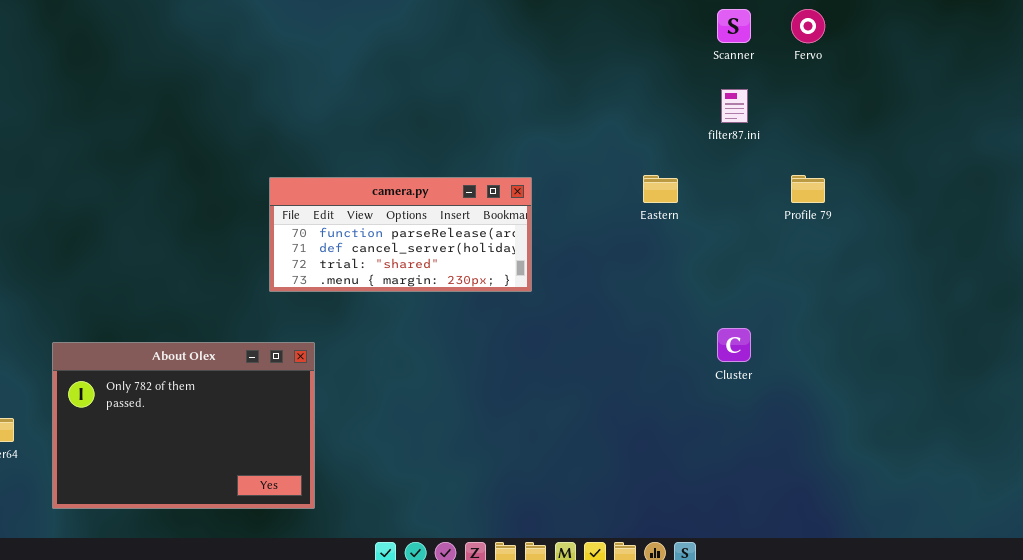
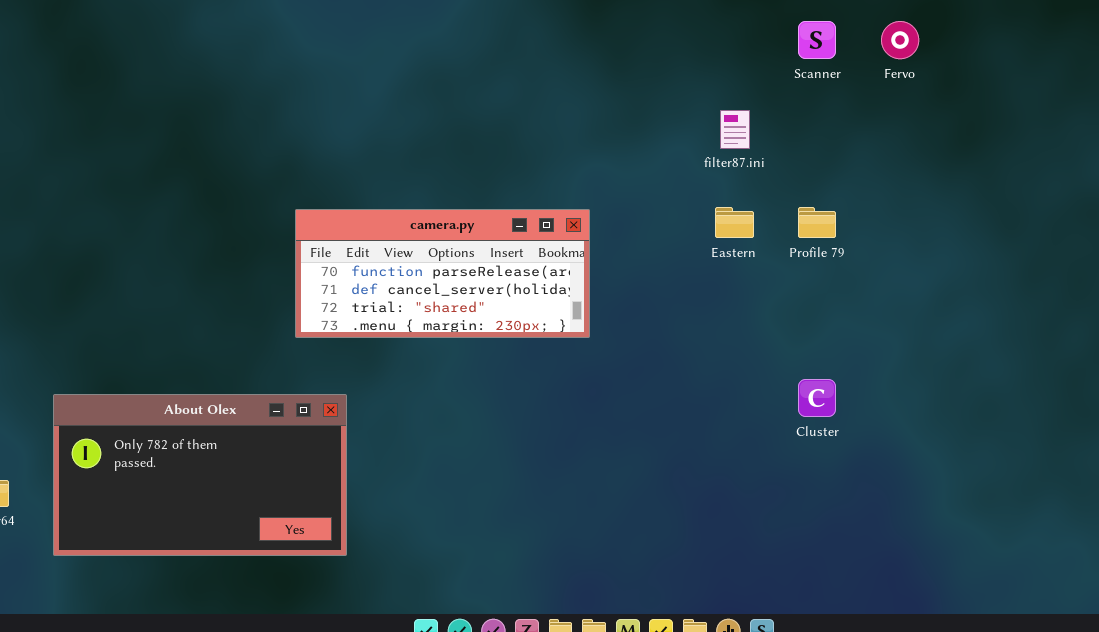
filter87.ini: [721,89,748,123] -> [720,110,750,149], moved
Profile 79: [791,175,825,203] -> [798,207,836,238], moved
About Olex: [52,342,315,509] -> [53,394,347,556], resized

